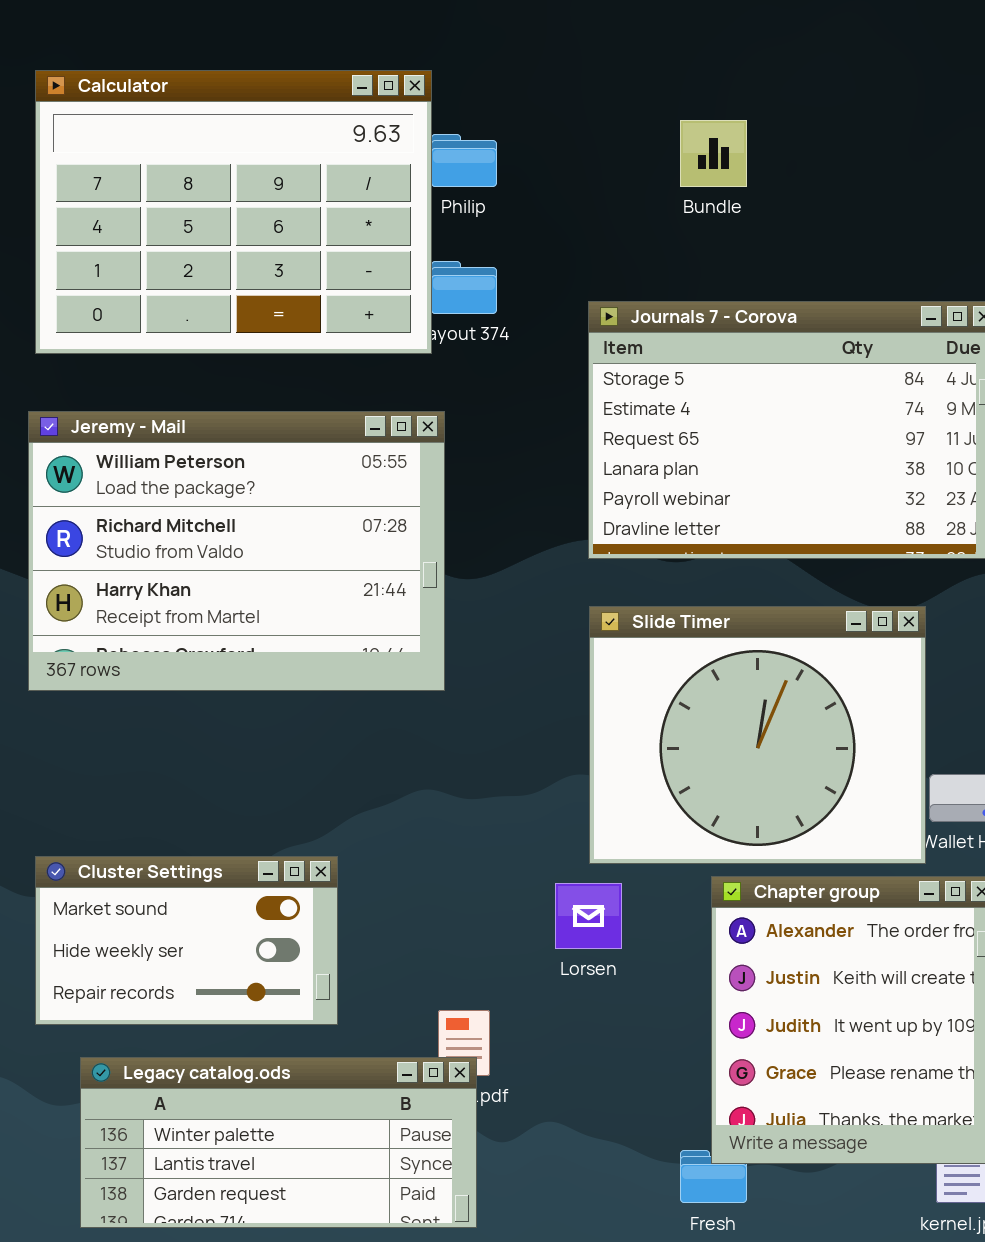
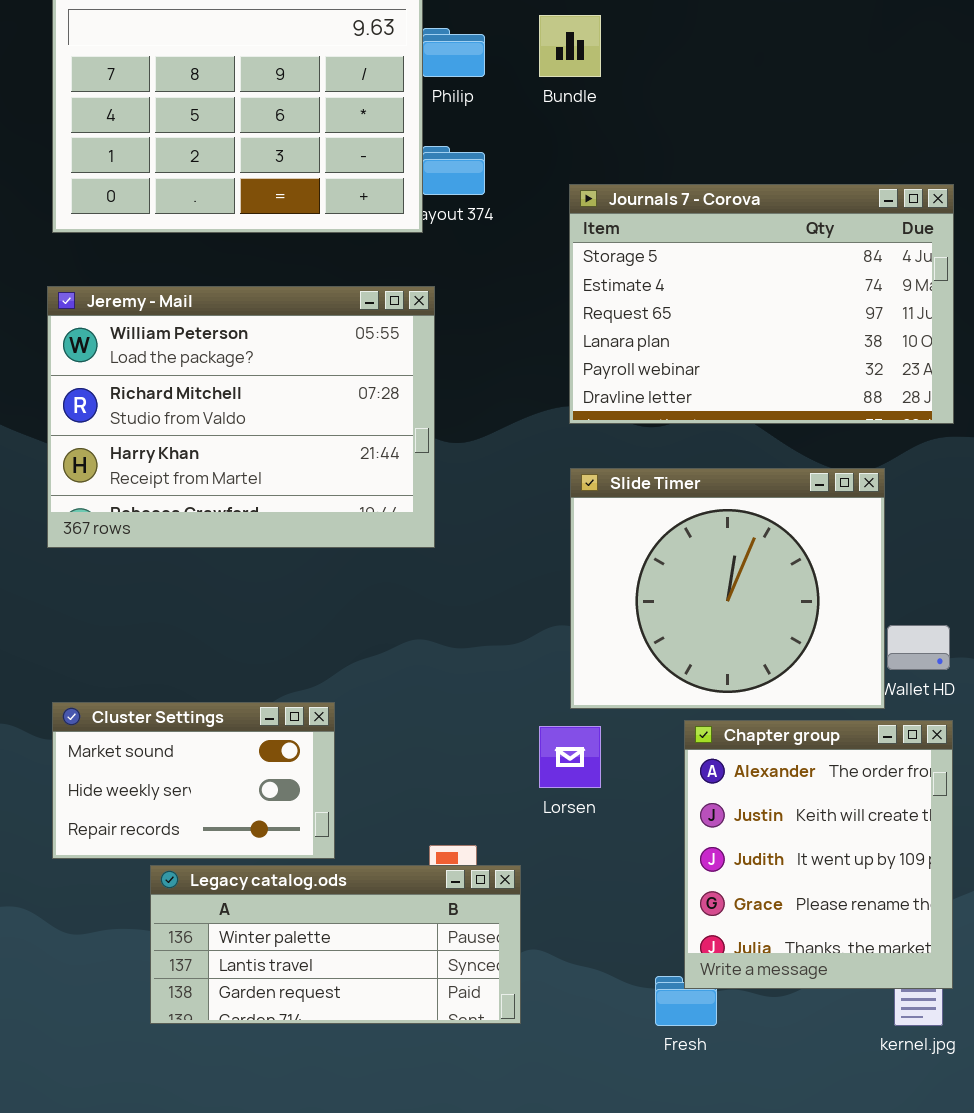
Bundle: [680,120,747,187] -> [539,15,601,77], moved
Legacy catalog.ods: [80,1057,477,1228] -> [150,865,521,1024], moved

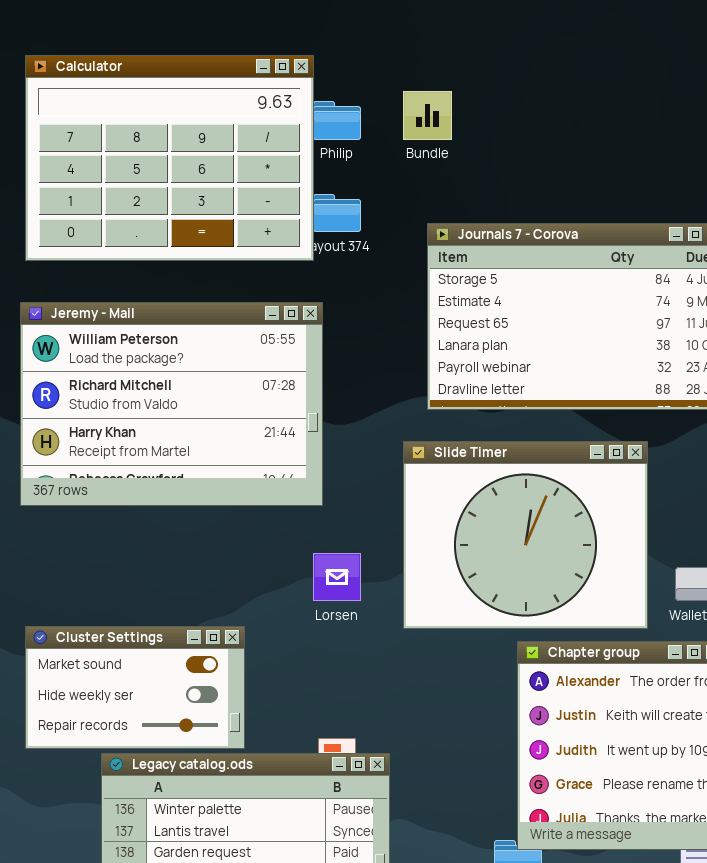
Slide Timer: [570,468,885,709] -> [403,441,648,629], moved
Lorsen: [539,726,601,788] -> [313,553,361,601], moved

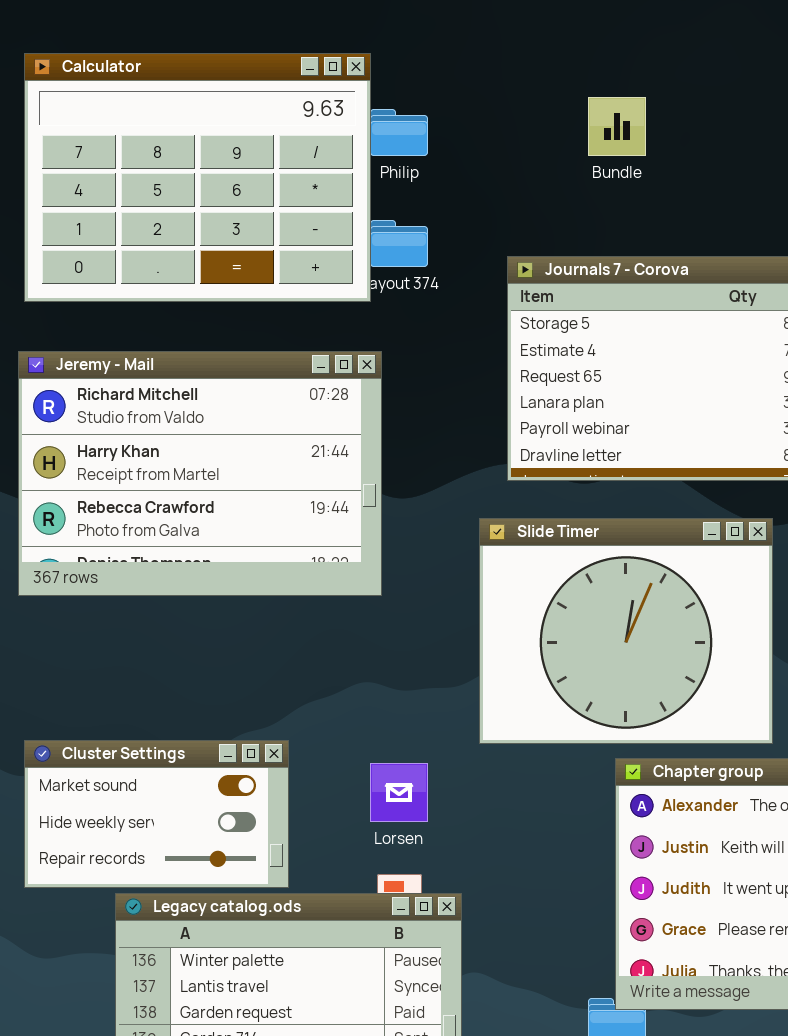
Bundle: [403,91,452,140] -> [588,97,646,156], moved
Jeremy - Mail: [20,302,323,506] -> [18,351,382,596], scrolled down 1 row
Lorsen: [313,553,361,601] -> [370,763,428,822], moved

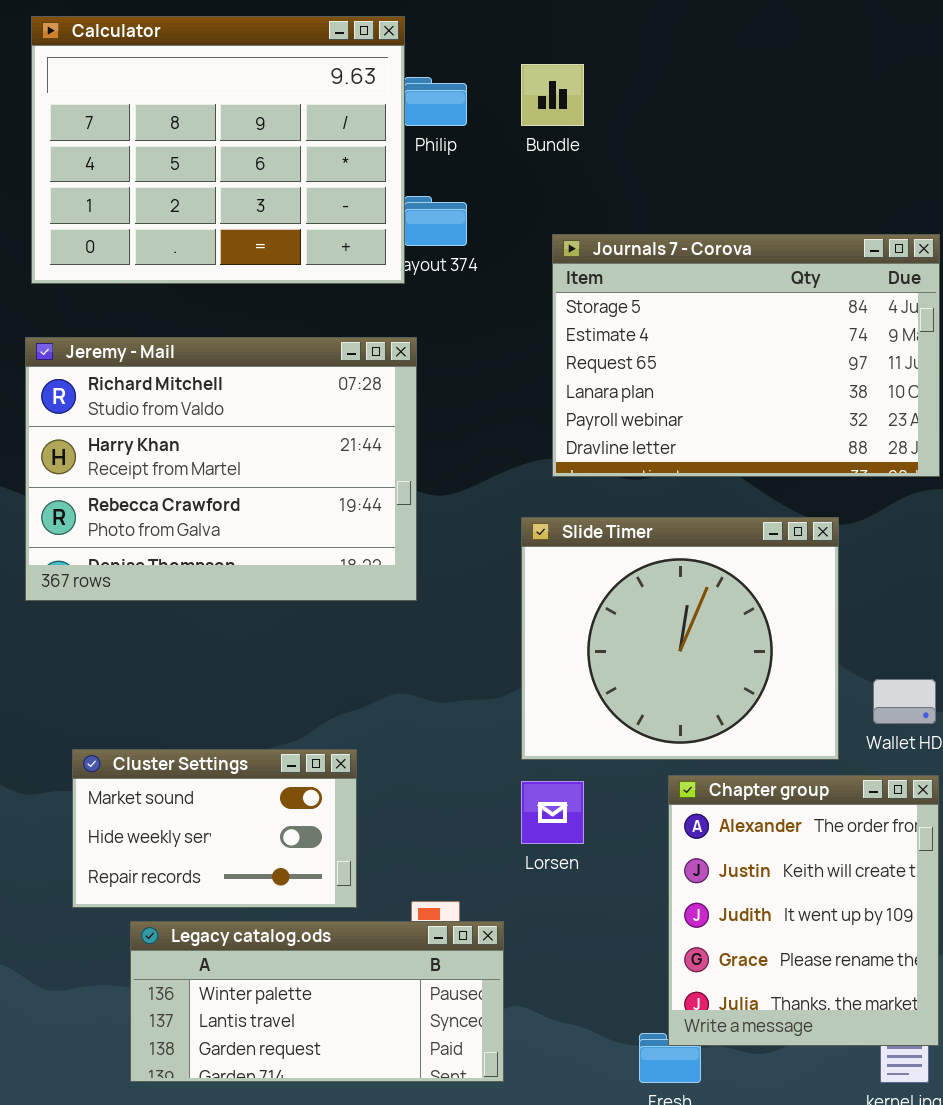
Bundle: [588,97,646,156] -> [521,64,584,126], moved
Cluster Settings: [24,740,289,888] -> [72,749,357,908], moved
Lorsen: [370,763,428,822] -> [521,781,584,844], moved

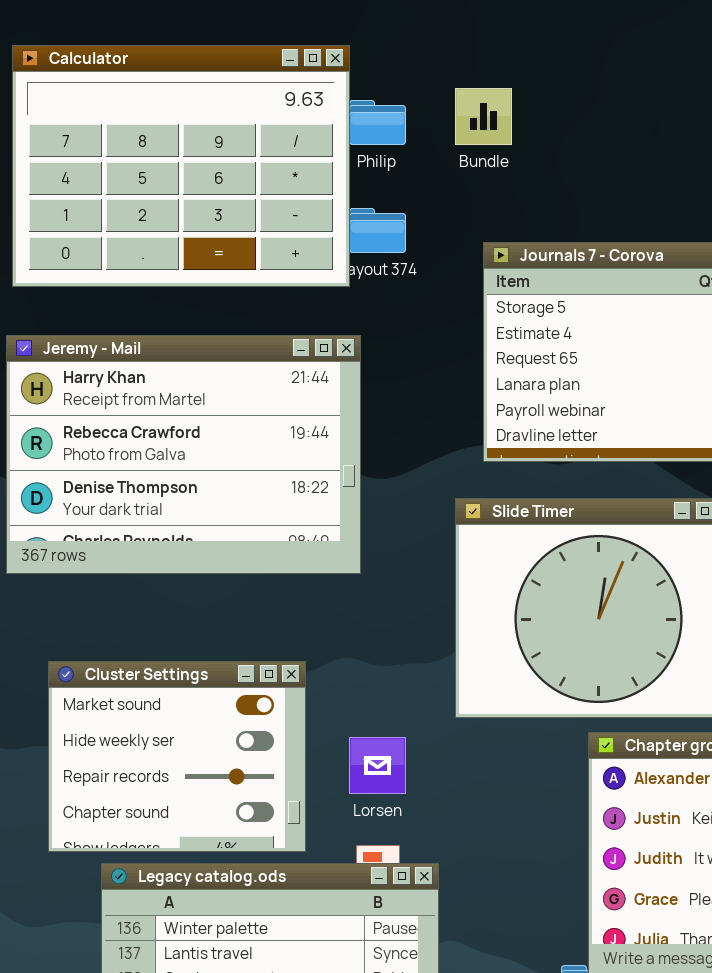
Jeremy - Mail: [25,337,417,601] -> [6,335,361,574], scrolled down 1 row
Cluster Settings: [72,749,357,908] -> [48,661,306,852], resized
Lorsen: [521,781,584,844] -> [349,737,406,794], moved

